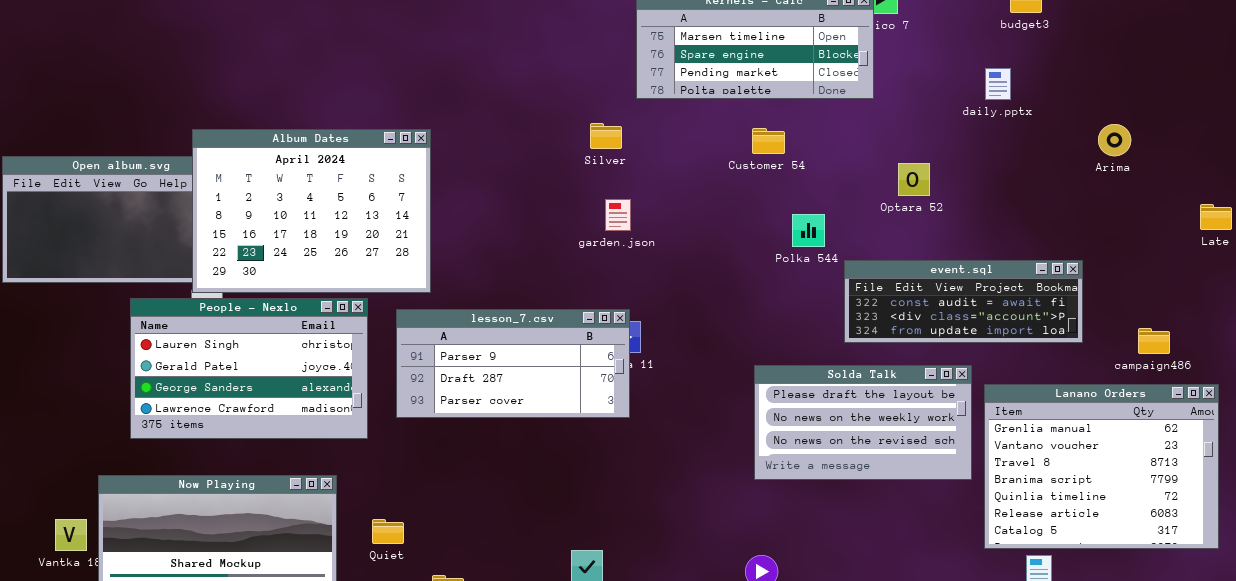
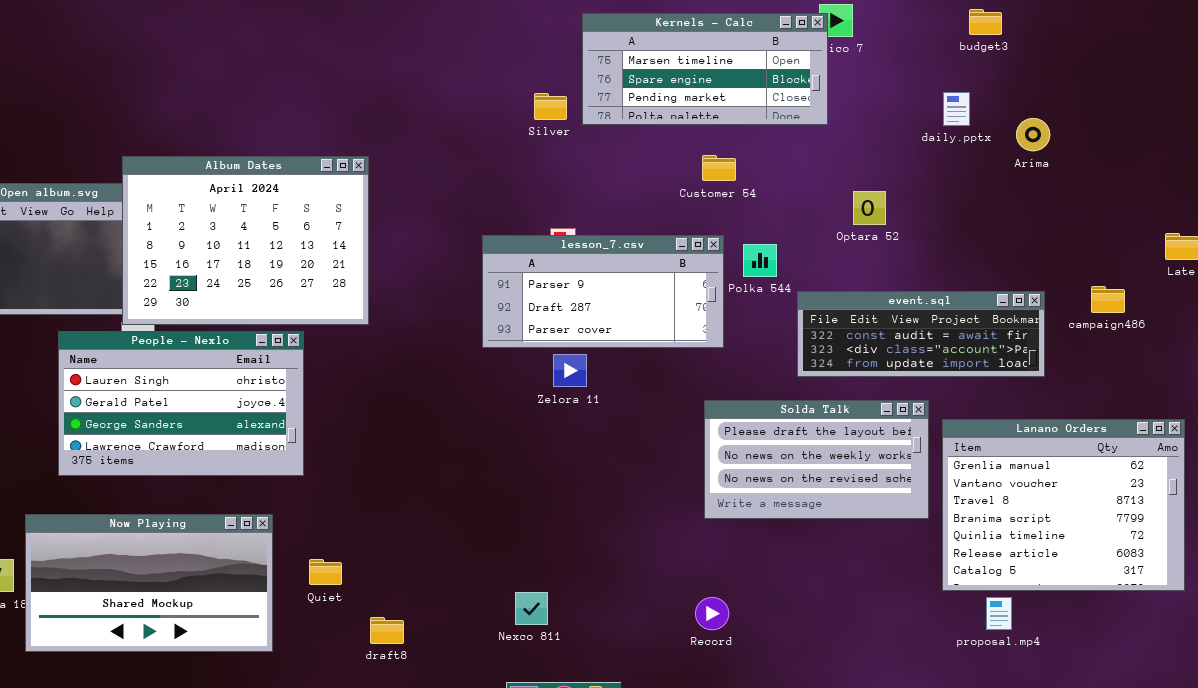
Silver: [590,123,622,149] -> [534,93,567,120], moved
Arima: [1098,124,1131,156] -> [1016,118,1050,151], moved
lesson_7.csv: [396,309,630,418] -> [482,235,724,348], moved
campaign486: [1138,328,1170,354] -> [1091,286,1125,313], moved

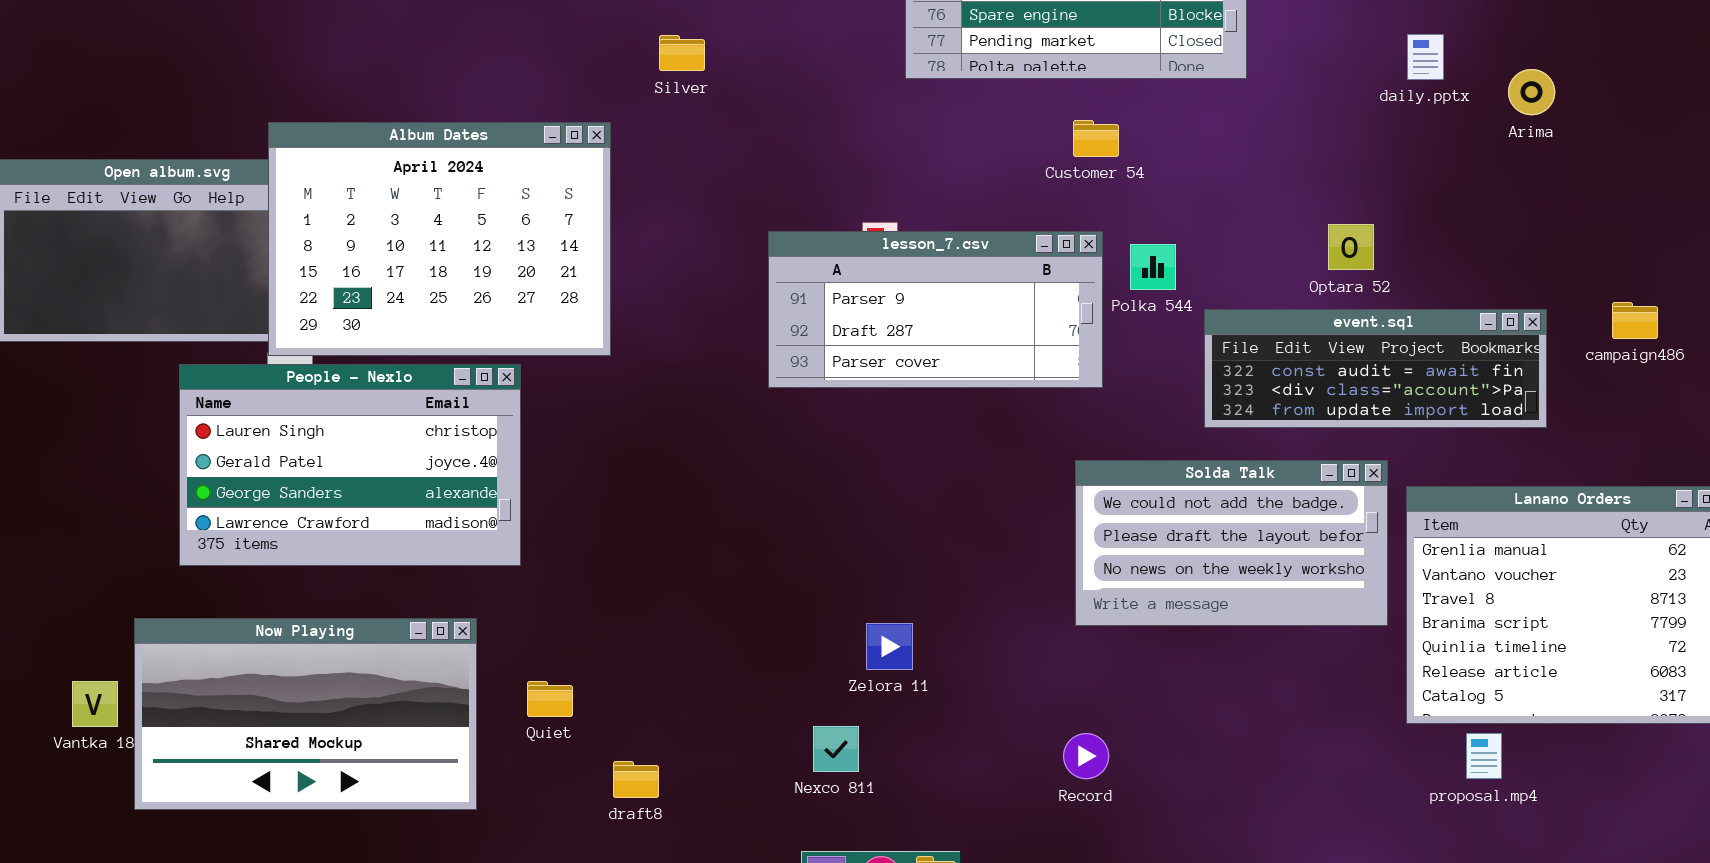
Silver: [534,93,567,120] -> [659,35,705,71], moved
Optara 52: [853,191,886,225] -> [1328,224,1374,270], moved
Zelora 11: [553,354,587,387] -> [866,623,913,670], moved
Solda Talk: [704,400,929,519] -> [1075,460,1388,626], scrolled up 1 row

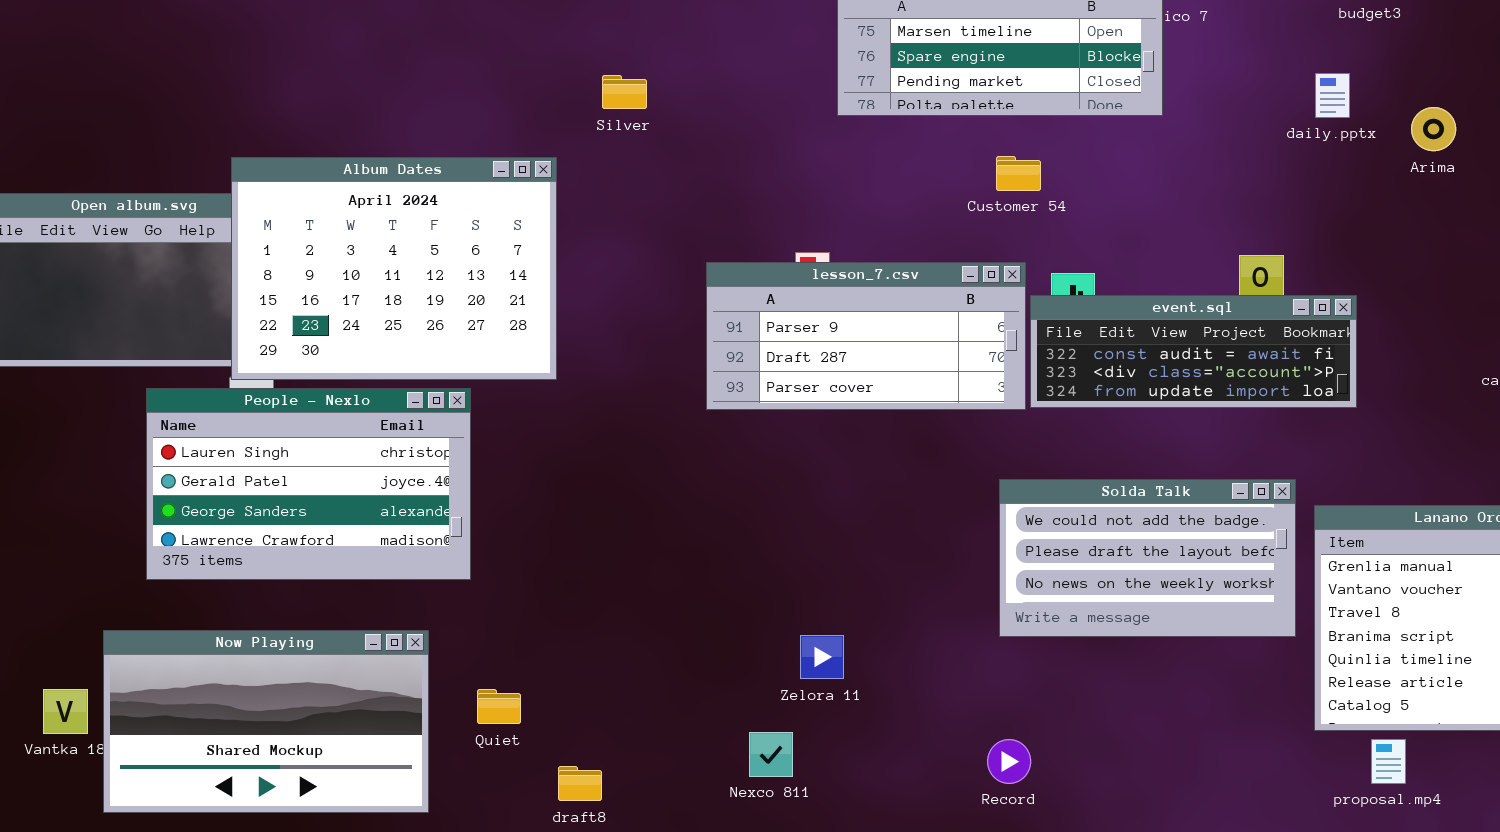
event.sql: [1204,309,1547,428] -> [1030,295,1357,408], moved

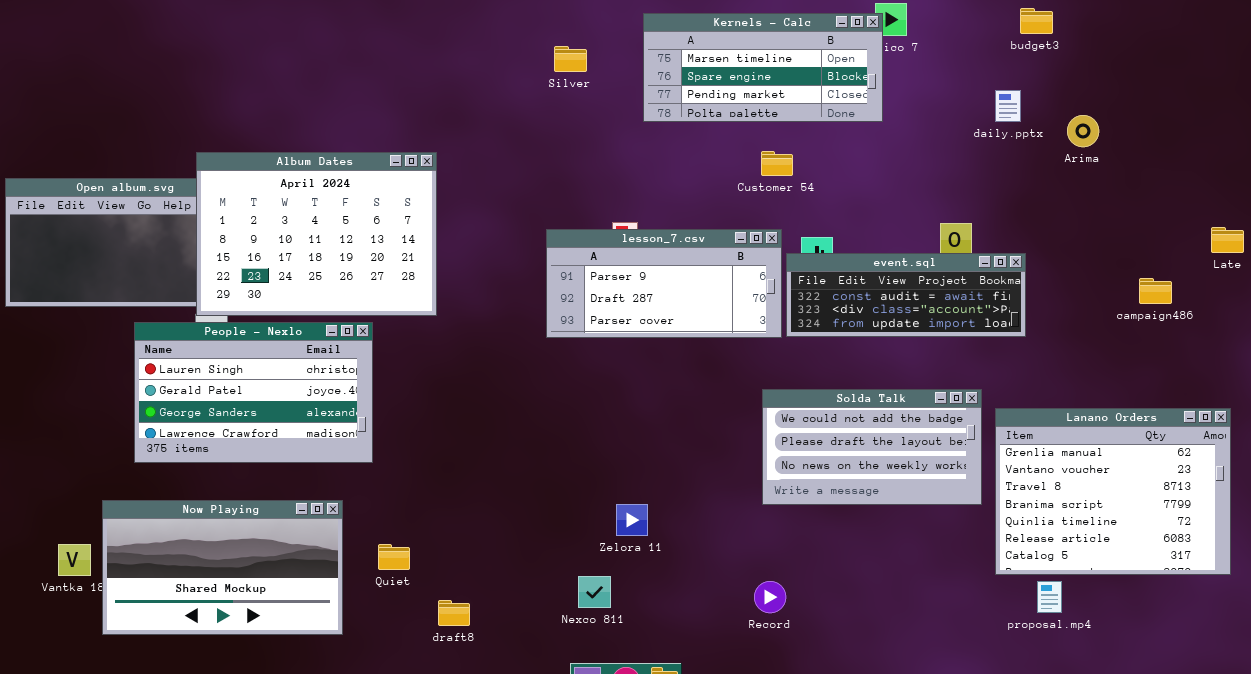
Silver: [602,75,647,109] -> [554,46,587,72], moved

